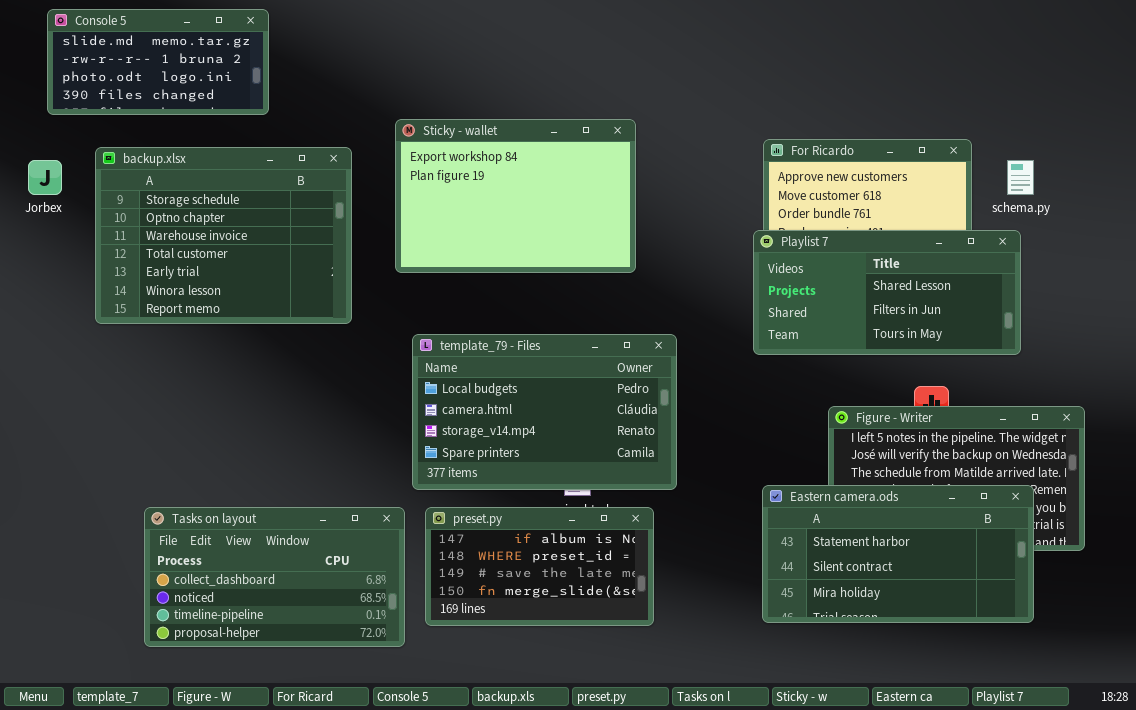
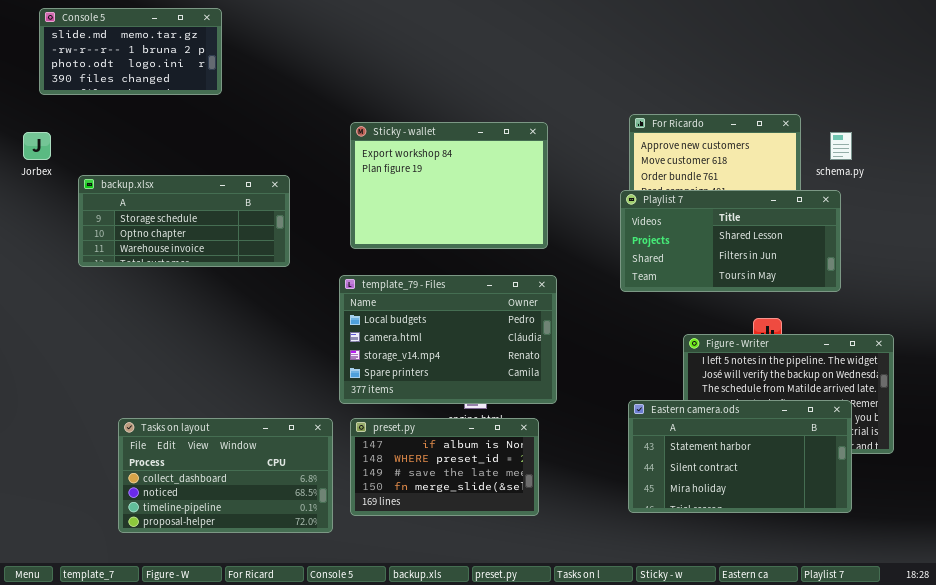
Sticky - wallet: [395,119,636,273] -> [350,122,548,249], moved
backup.xlsx: [95,147,352,324] -> [78,175,290,267], resized

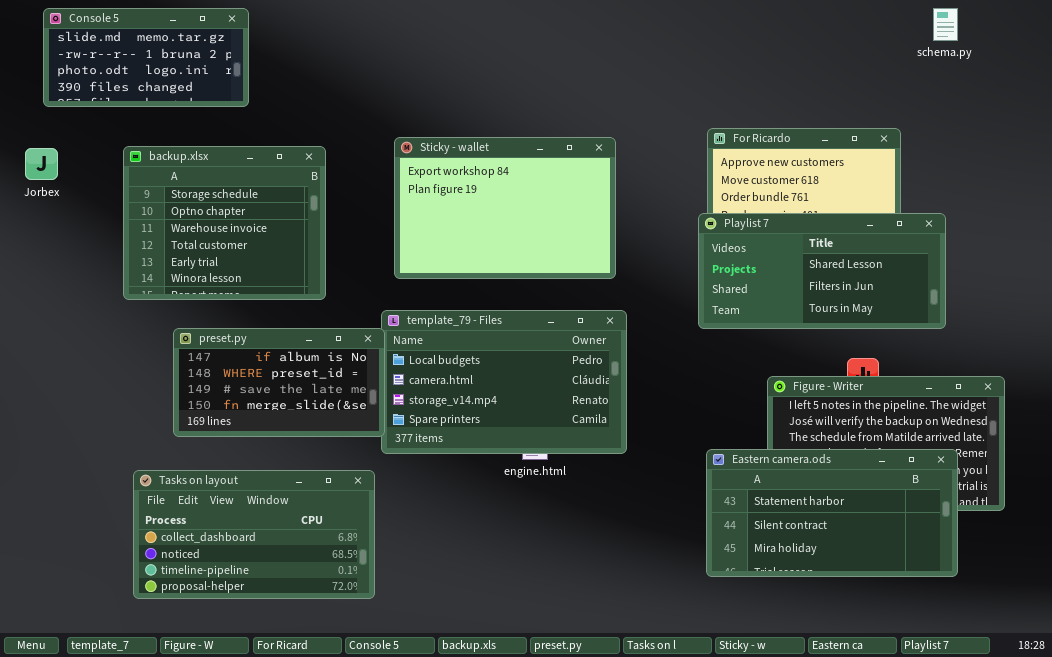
schema.py: [830,132,852,160] -> [933,8,958,41], moved
backup.xlsx: [78,175,290,267] -> [123,146,326,300], resized
preset.py: [350,418,539,516] -> [173,328,385,437], moved

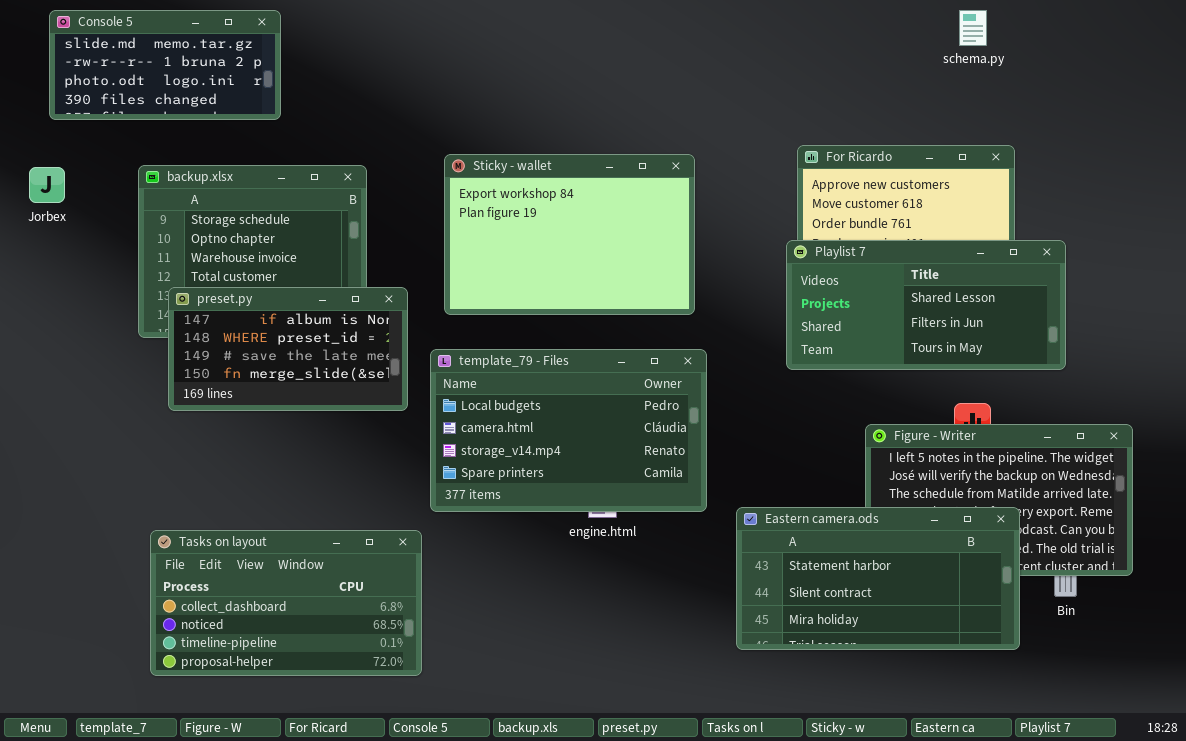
schema.py: [933,8,958,41] -> [959,10,987,46], moved
preset.py: [173,328,385,437] -> [168,287,408,411], moved
Eastern camera.ods: [706,449,958,577] -> [736,507,1020,650], moved

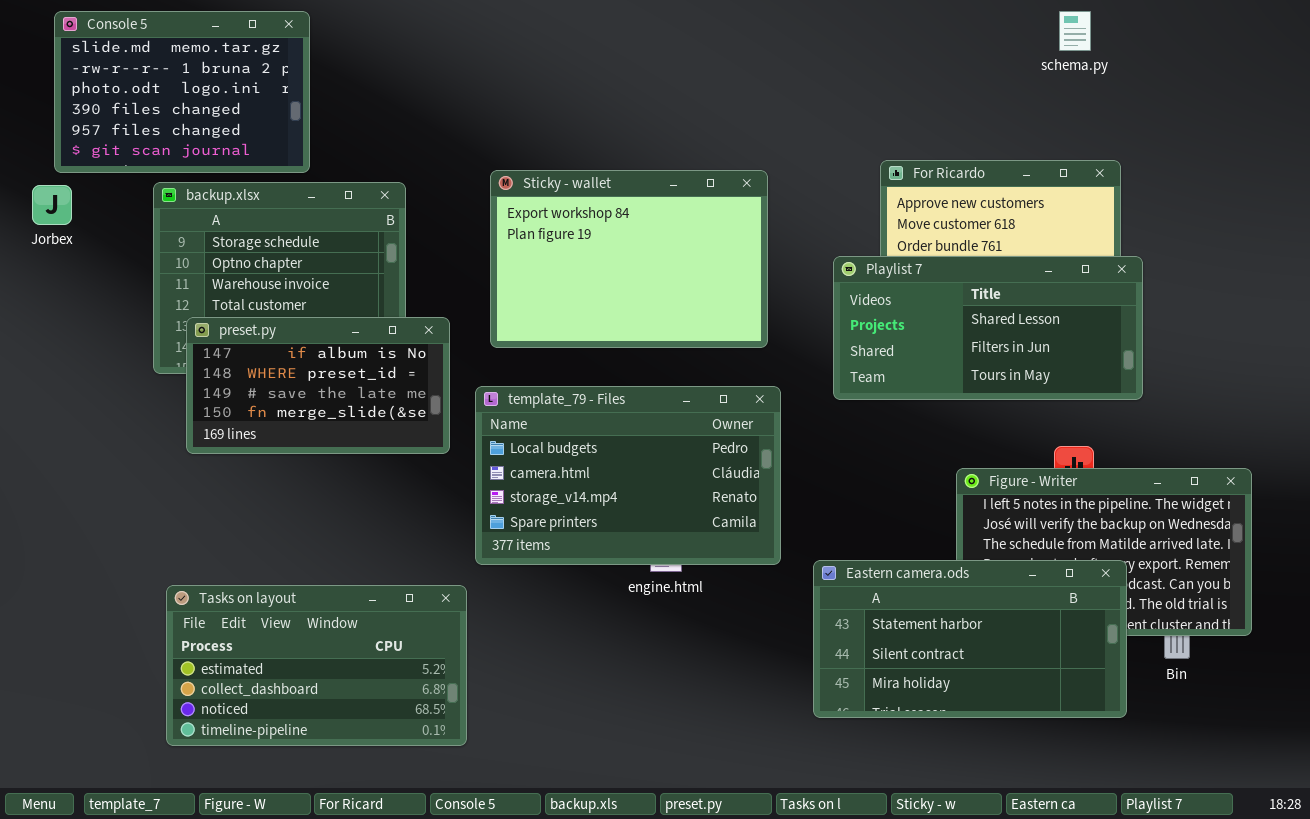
Console 5: [49,10,281,120] -> [54,11,310,173], resized
Playlist 7: [786,240,1066,370] -> [833,256,1143,400], moved
Tasks on layout: [150,530,422,676] -> [166,585,467,746], scrolled up 1 row

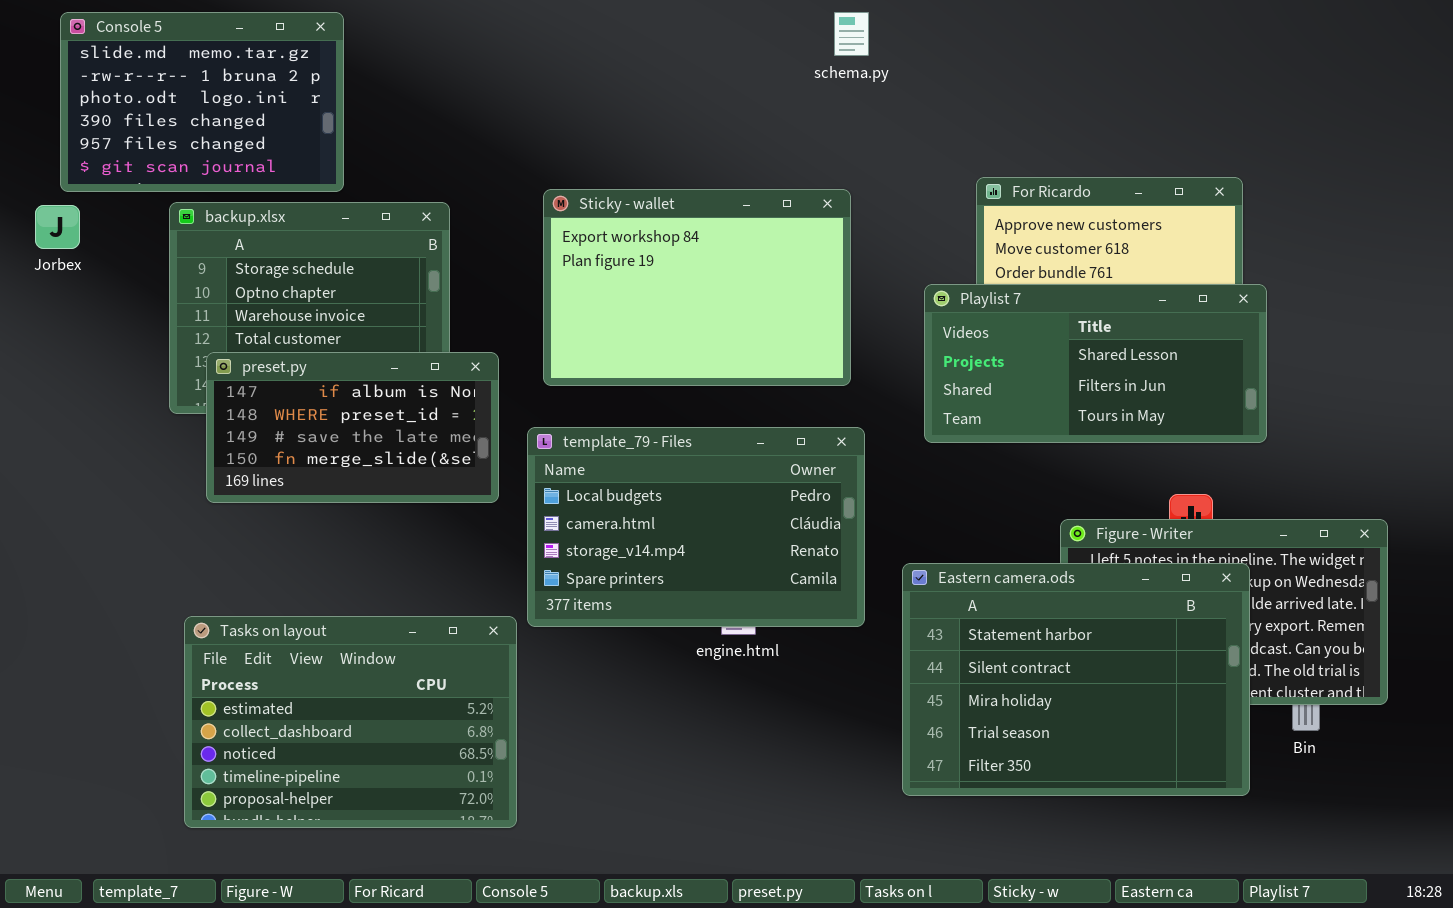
schema.py: [1059,11,1091,51] -> [834,12,869,56], moved
Eastern camera.ods: [813,560,1127,718] -> [902,563,1250,796], resized
Tasks on layout: [166,585,467,746] -> [184,616,517,828], resized

